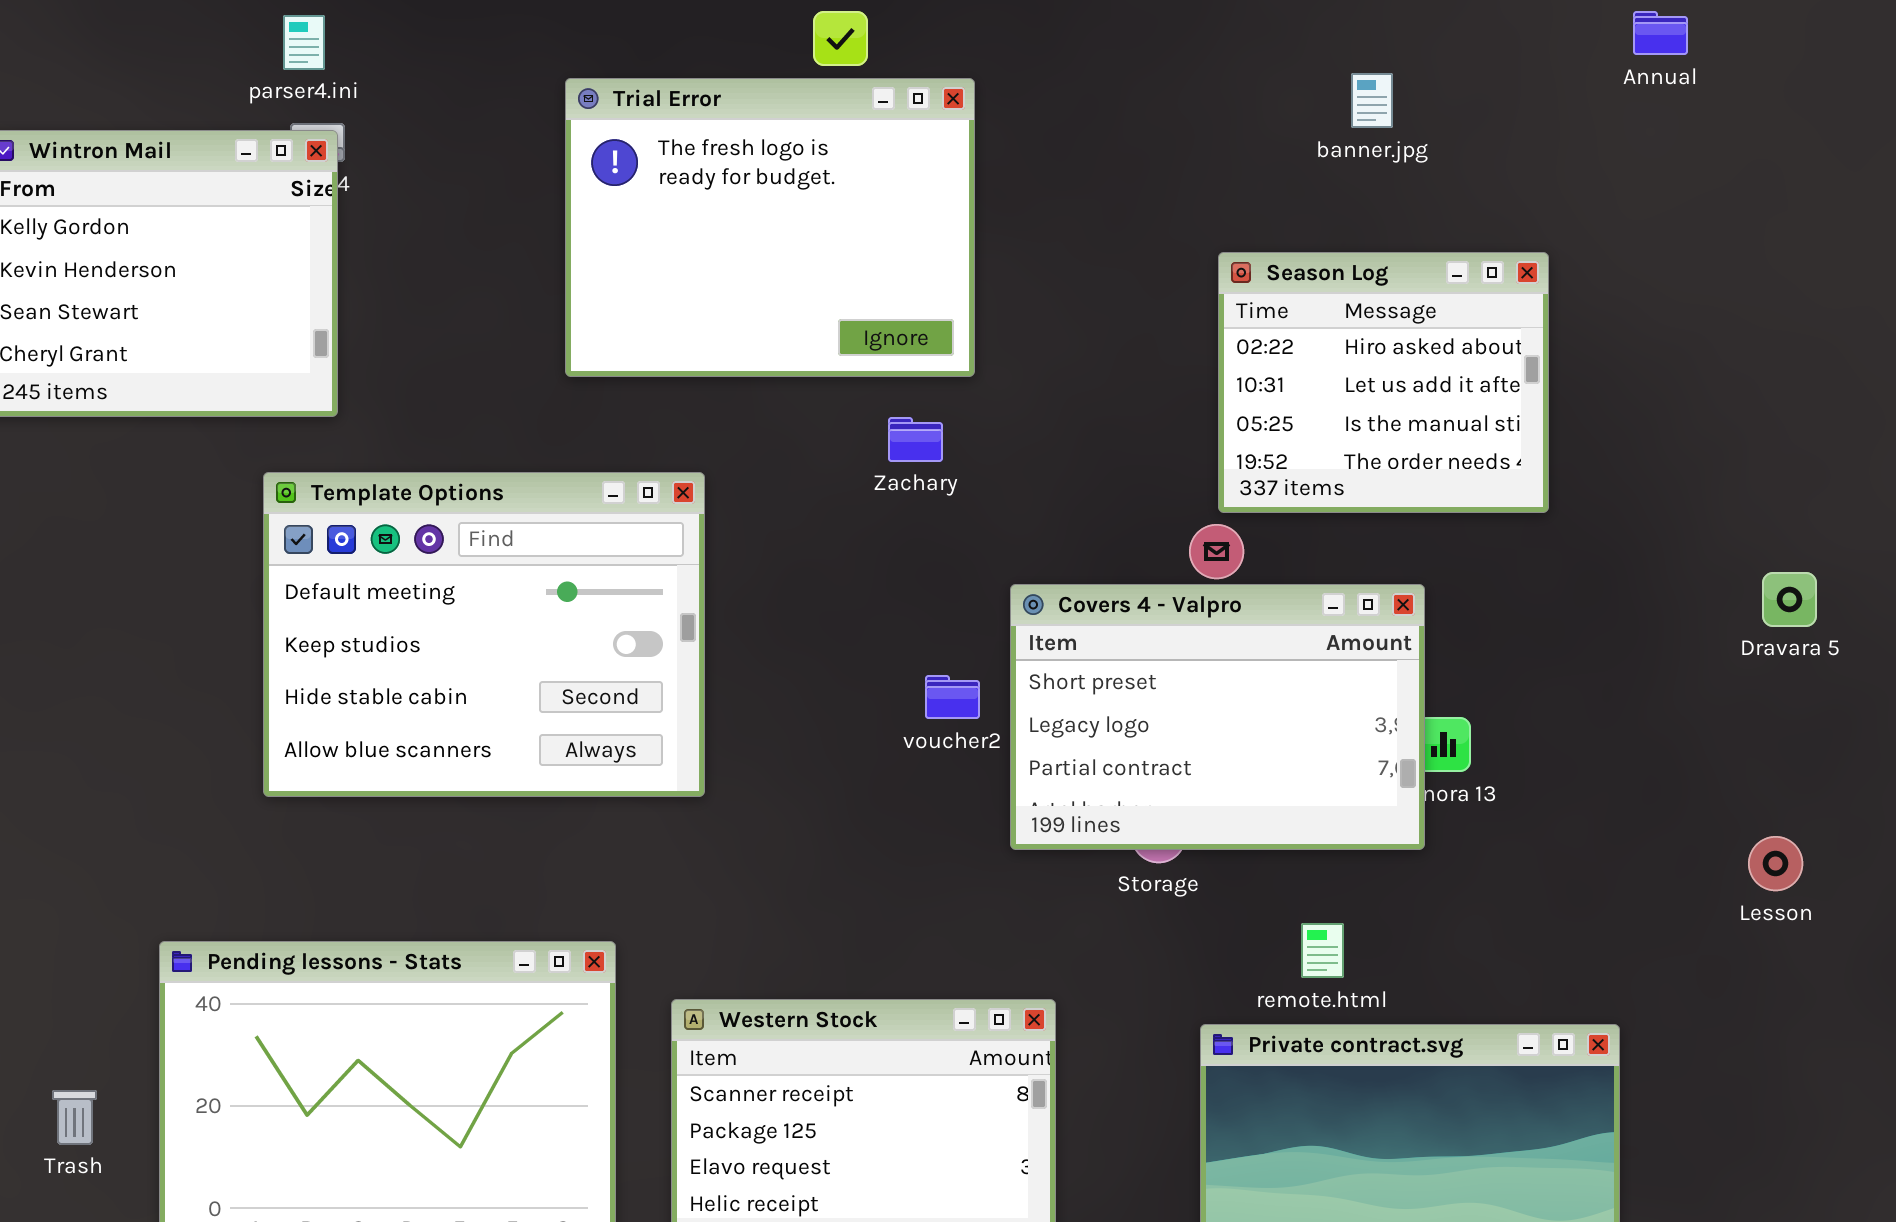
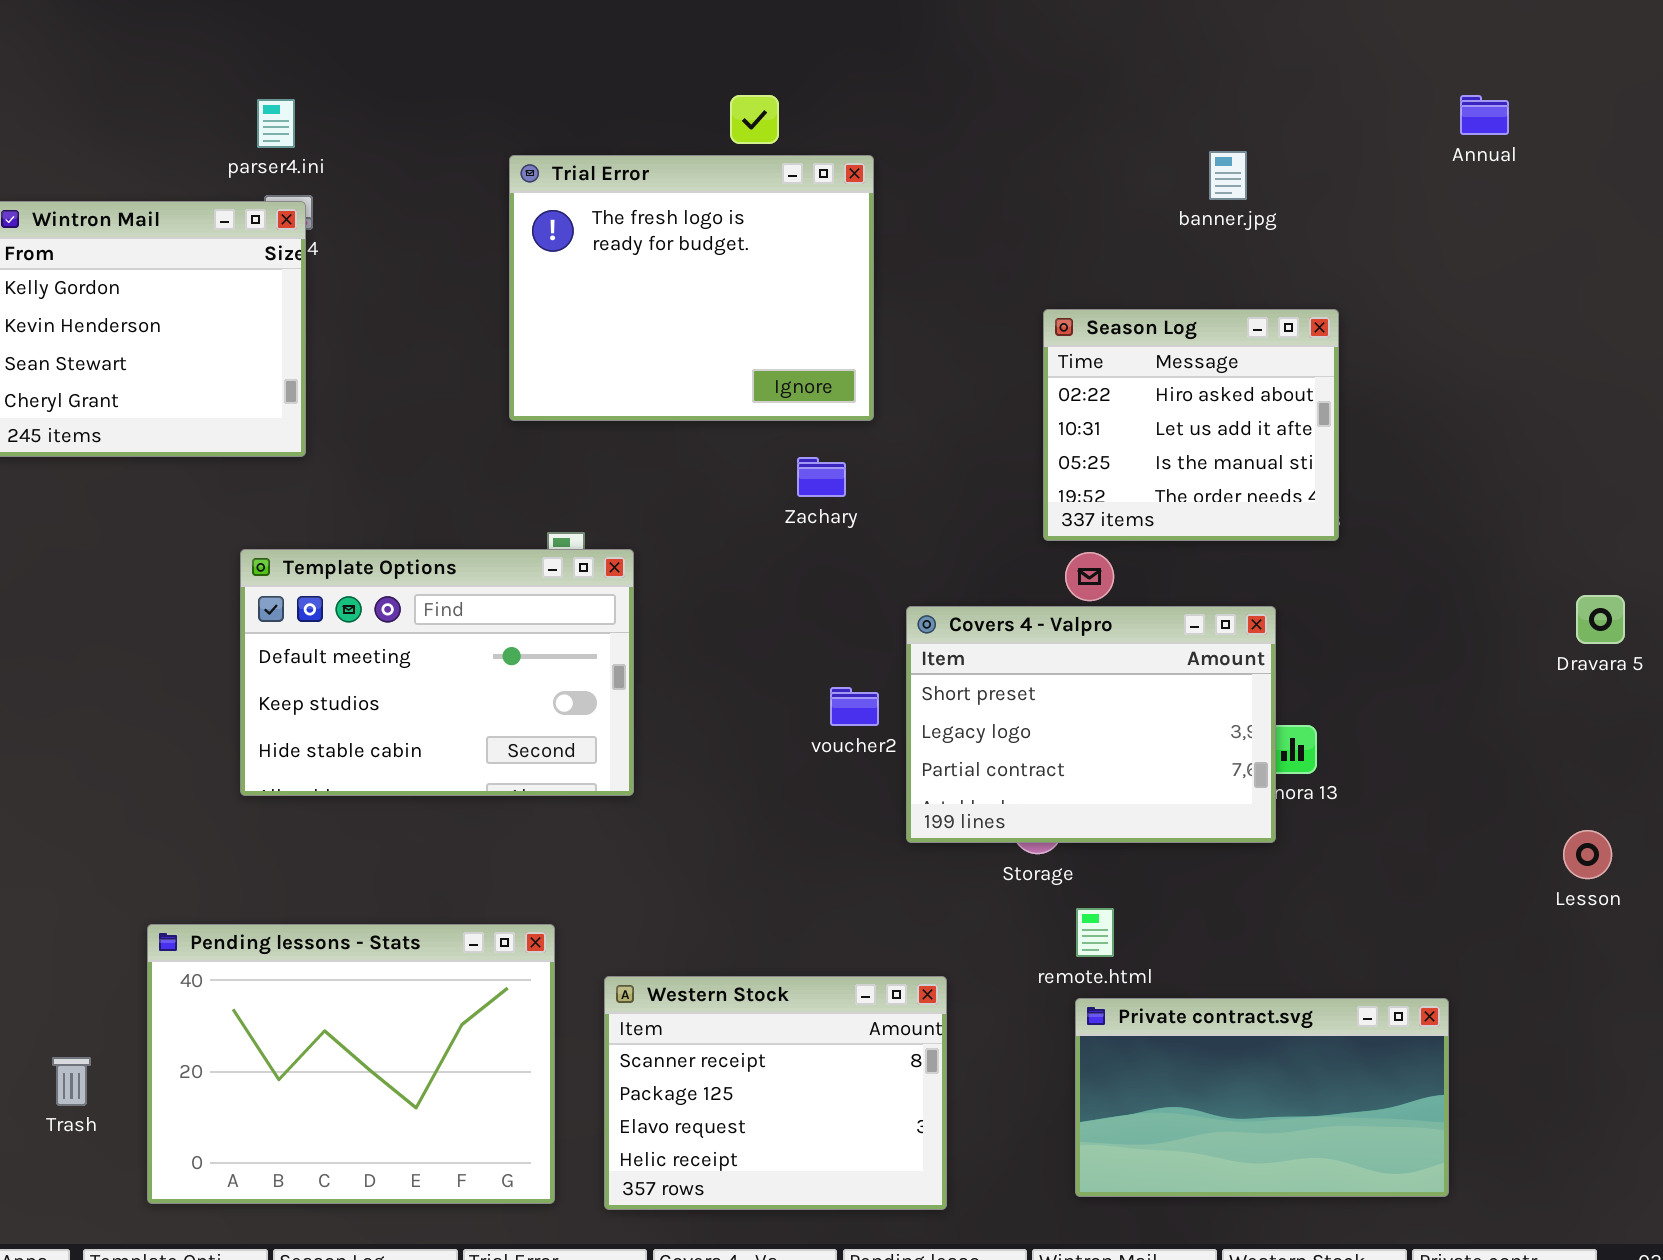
Season Log: [1218,252,1549,513] -> [1043,309,1339,541], moved
Template Options: [263,472,705,797] -> [240,549,634,796], resized
remote.html: [1301,923,1344,978] -> [1076,908,1114,957], moved

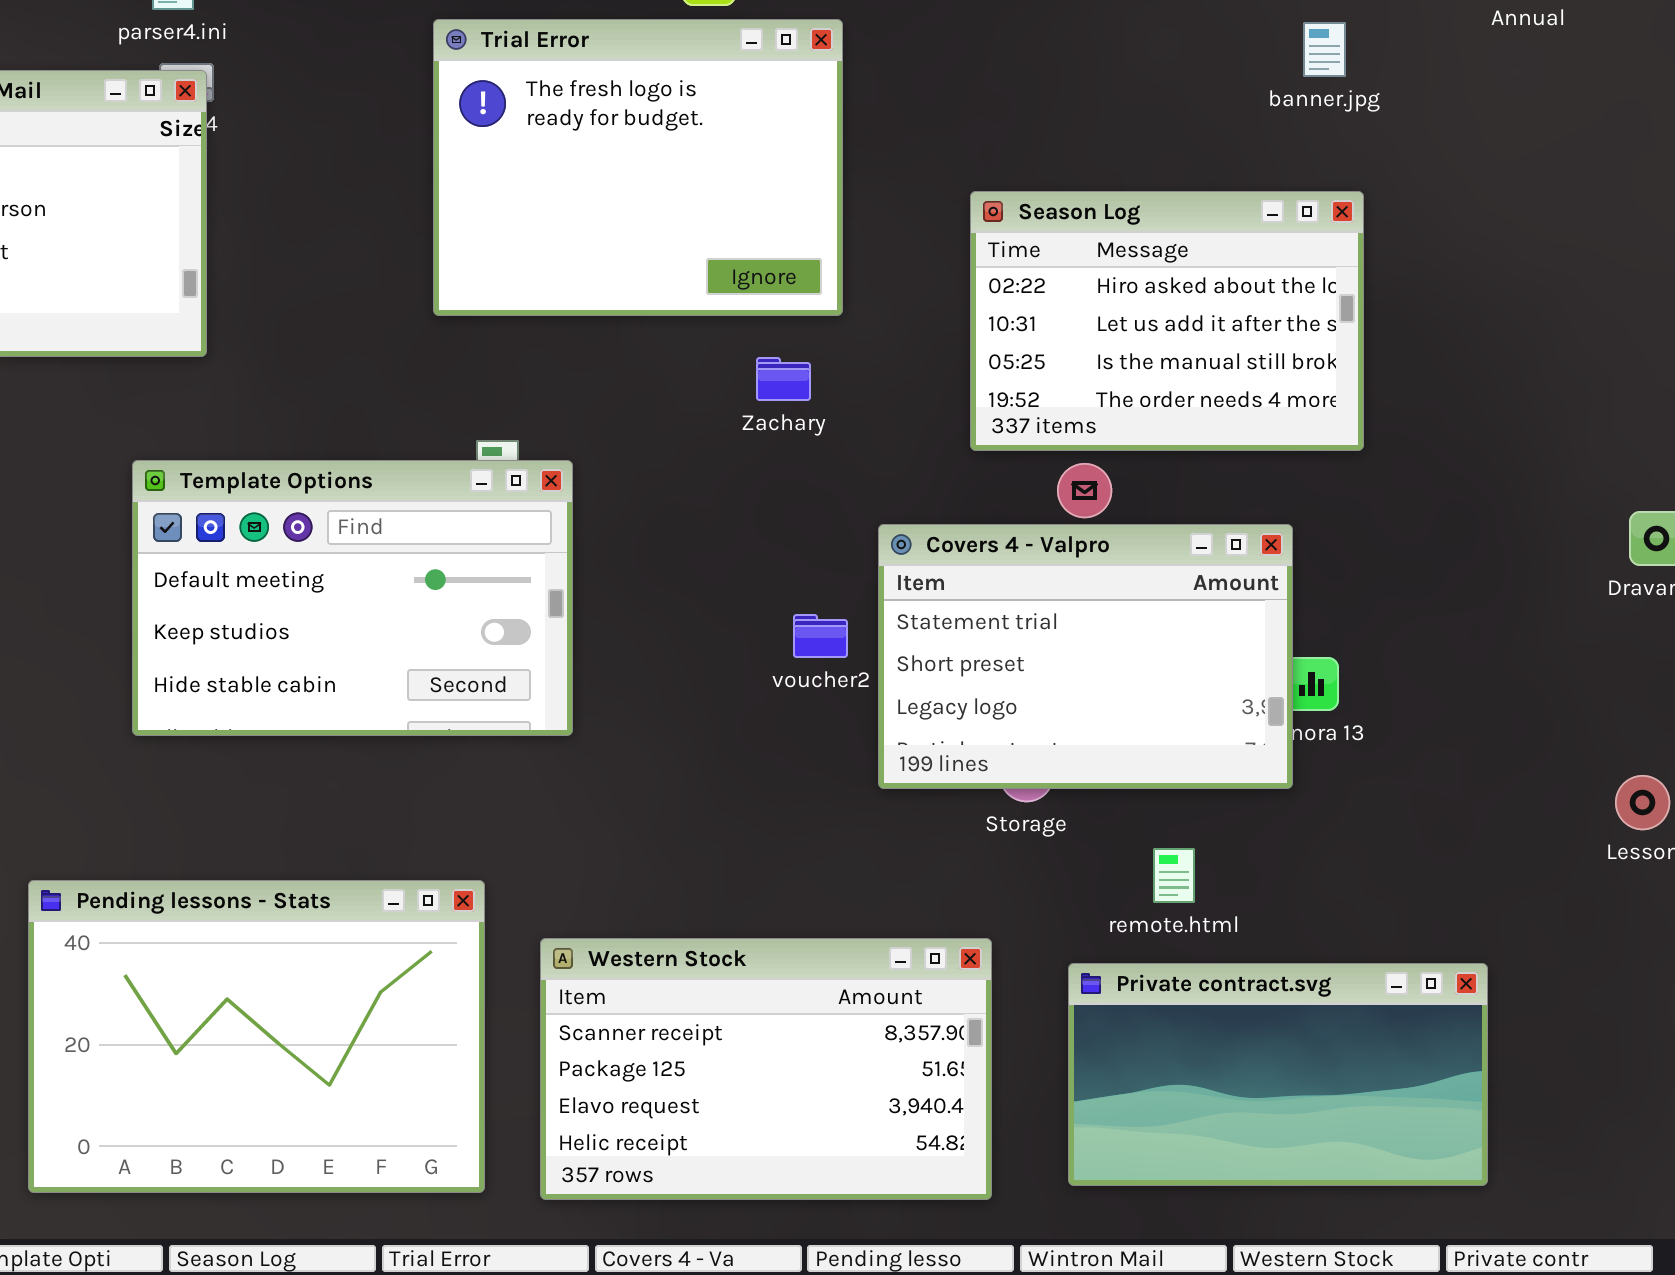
banner.jpg: [1209,151,1247,200] -> [1303,22,1346,77], moved
Season Log: [1043,309,1339,541] -> [970,191,1364,451], resized
Covers 4 - Valpro: [906,606,1276,843] -> [878,524,1293,789], scrolled up 1 row
remote.html: [1076,908,1114,957] -> [1153,848,1195,903], moved
Western Stock: [604,976,947,1210] -> [540,938,992,1200], resized

